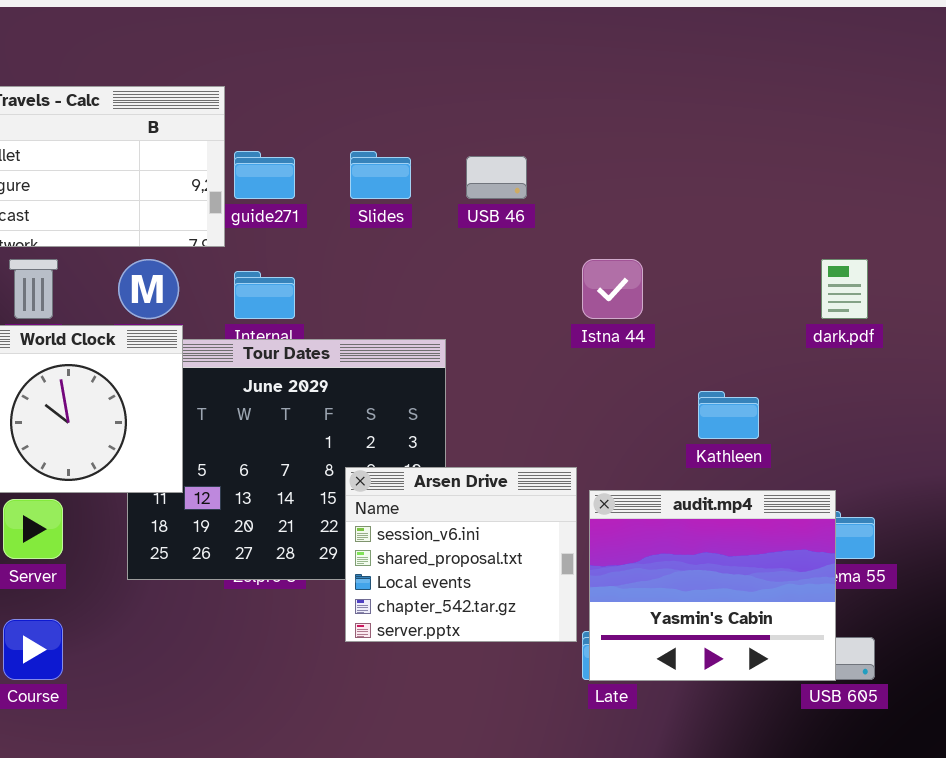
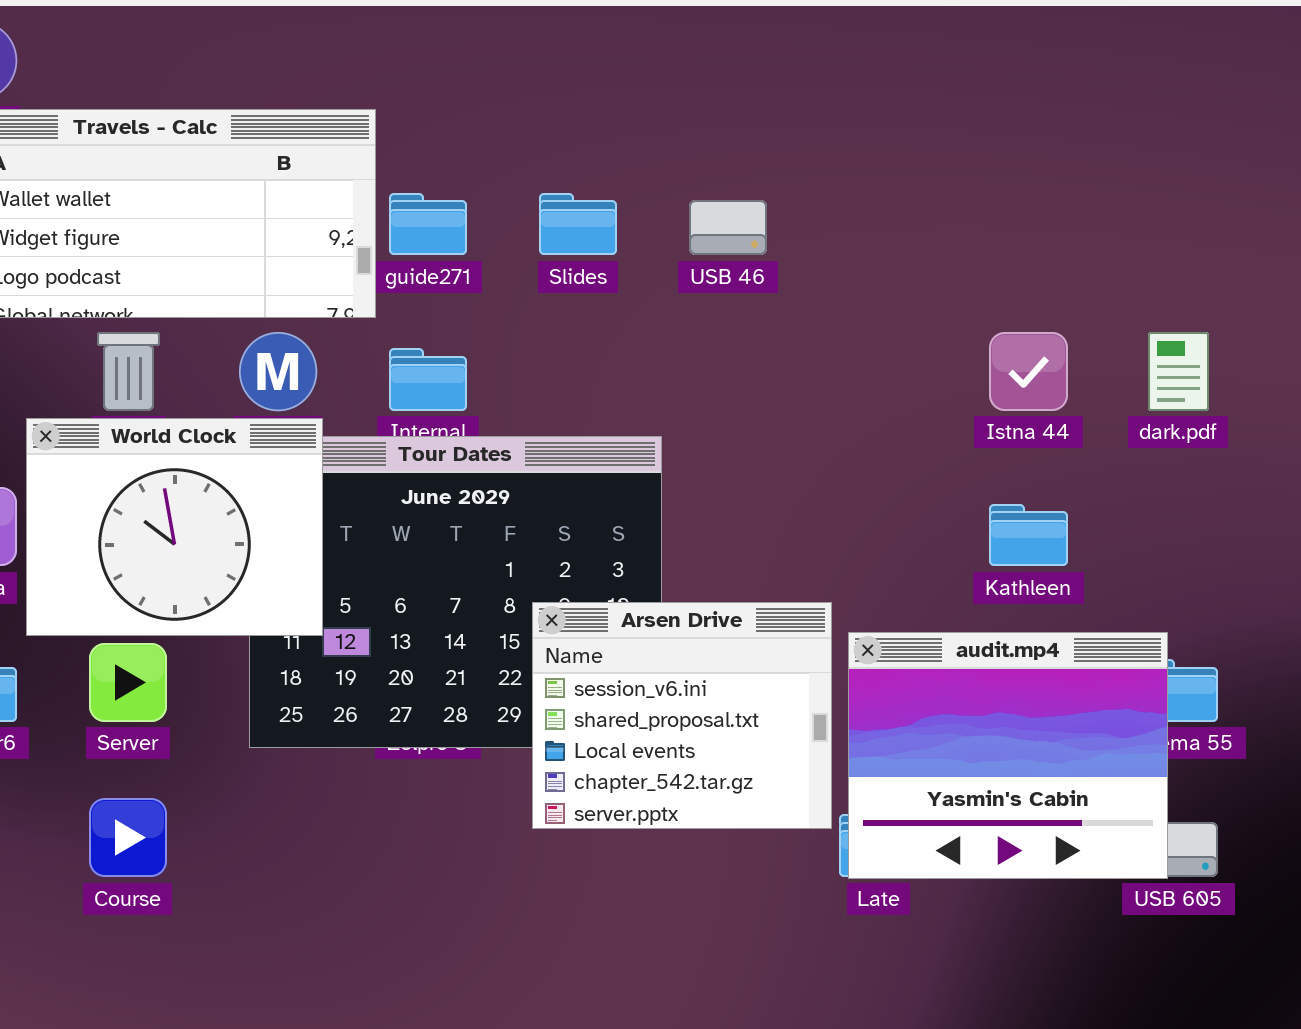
Istna 44: [582,259,643,319] -> [989,332,1068,411], moved

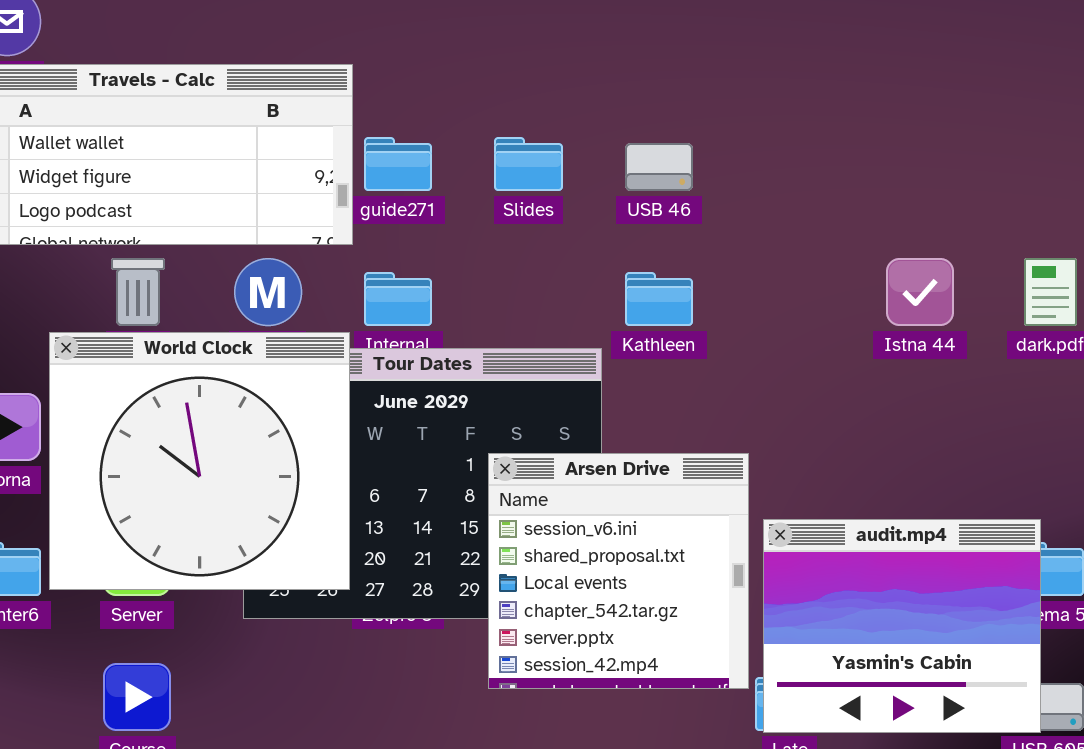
World Clock: [26,418,323,636] -> [49,332,350,590], resized
Kathleen: [989,504,1068,566] -> [625,272,693,326], moved
Arsen Drive: [532,602,832,829] -> [488,453,749,689], resized

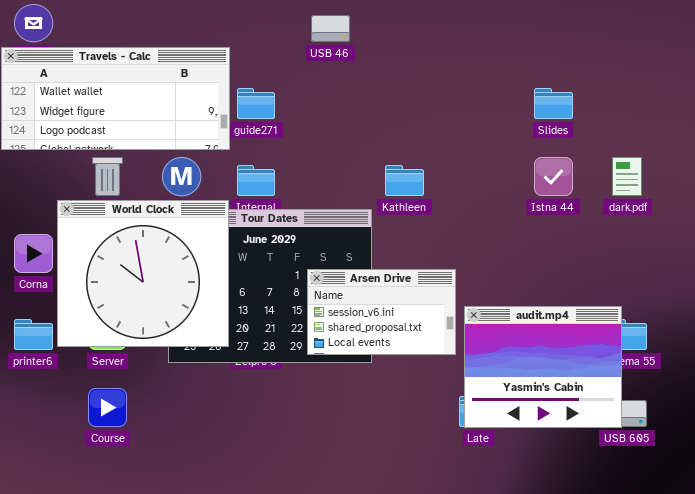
Slides: [494,137,563,191] -> [534,88,573,119], moved
USB 46: [625,143,693,191] -> [311,15,350,42], moved
Arsen Drive: [488,453,749,689] -> [307,269,456,355], resized

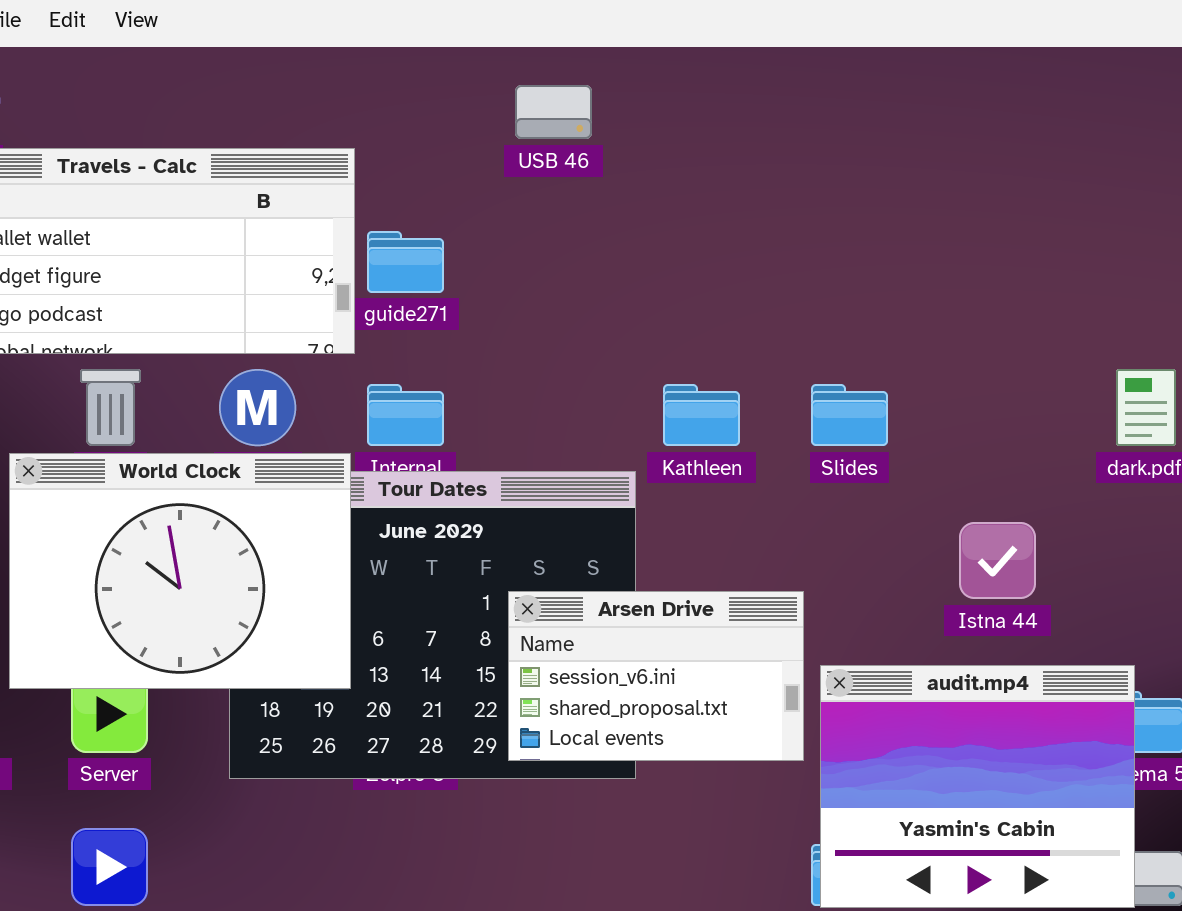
Slides: [534,88,573,119] -> [811,384,888,446], moved
Istna 44: [534,157,573,196] -> [959,522,1036,599], moved
World Clock: [57,200,229,347] -> [9,453,351,689], resized

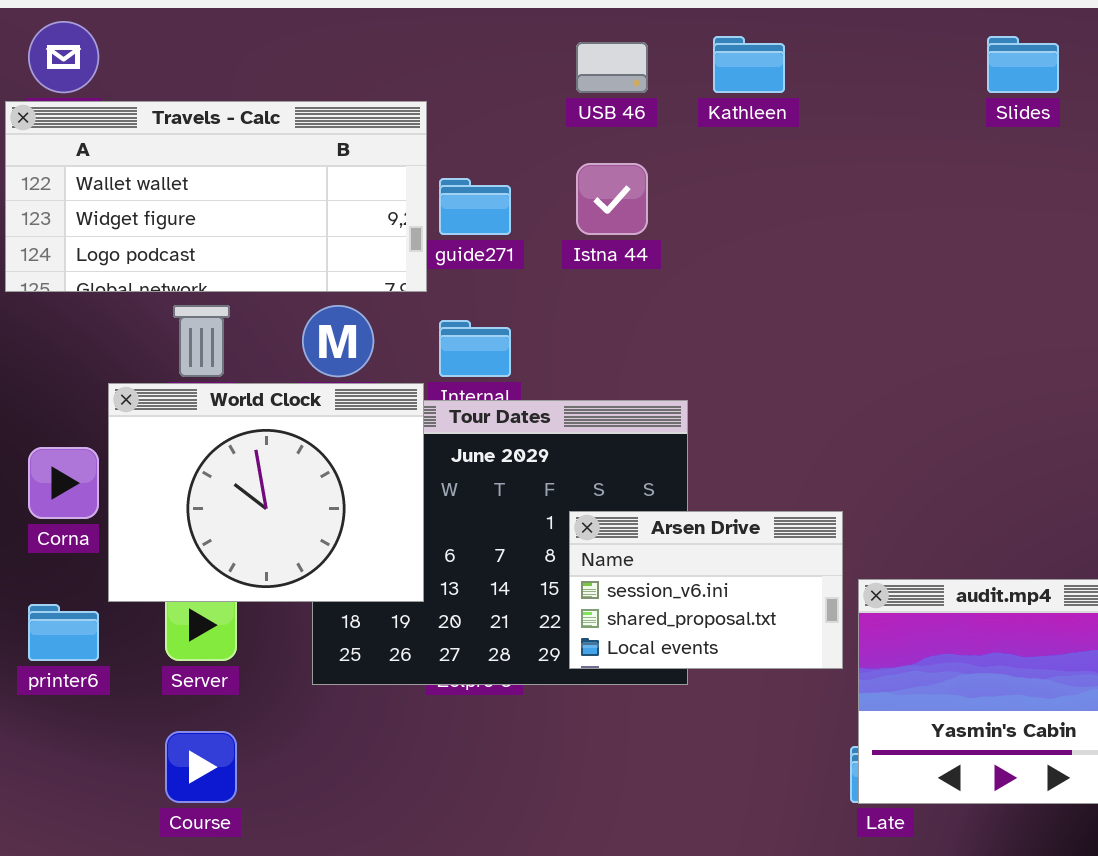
Kathleen: [663,384,740,446] -> [713,36,785,93], moved
Slides: [811,384,888,446] -> [987,36,1059,93], moved
Istna 44: [959,522,1036,599] -> [576,163,648,235], moved

